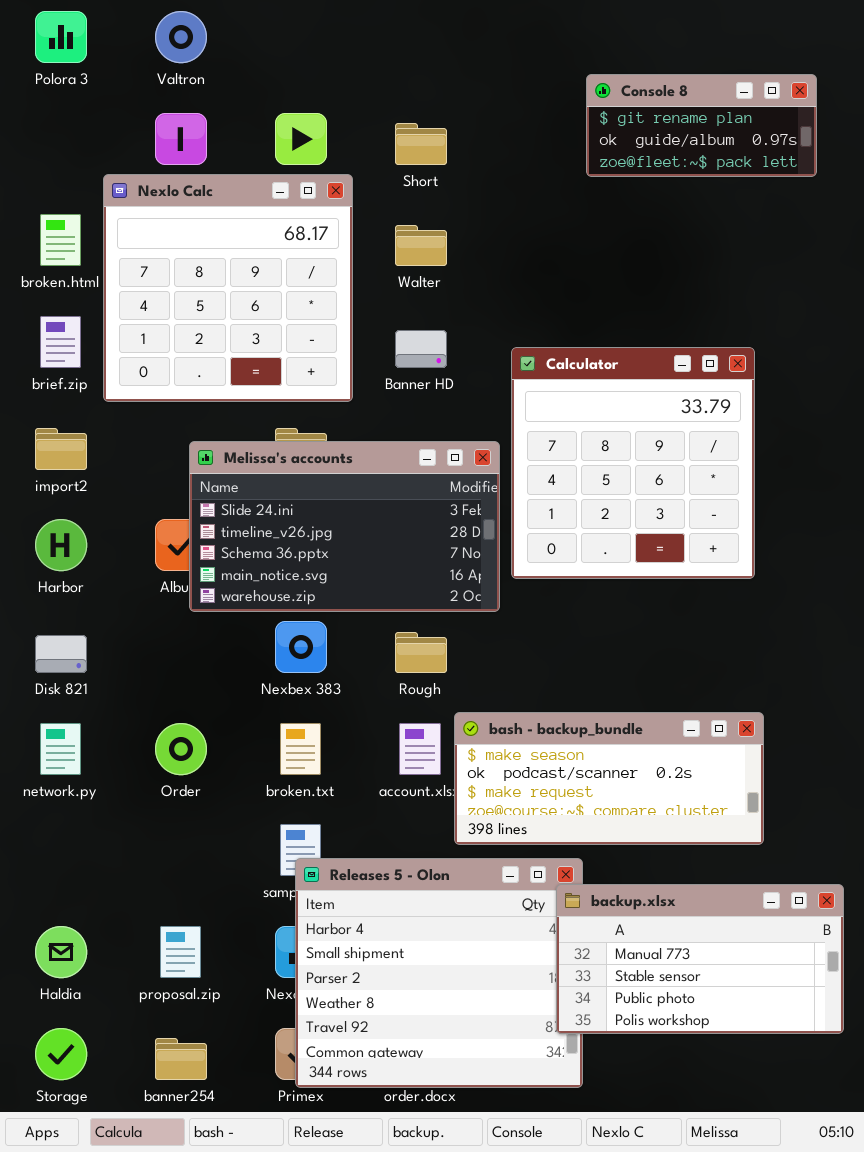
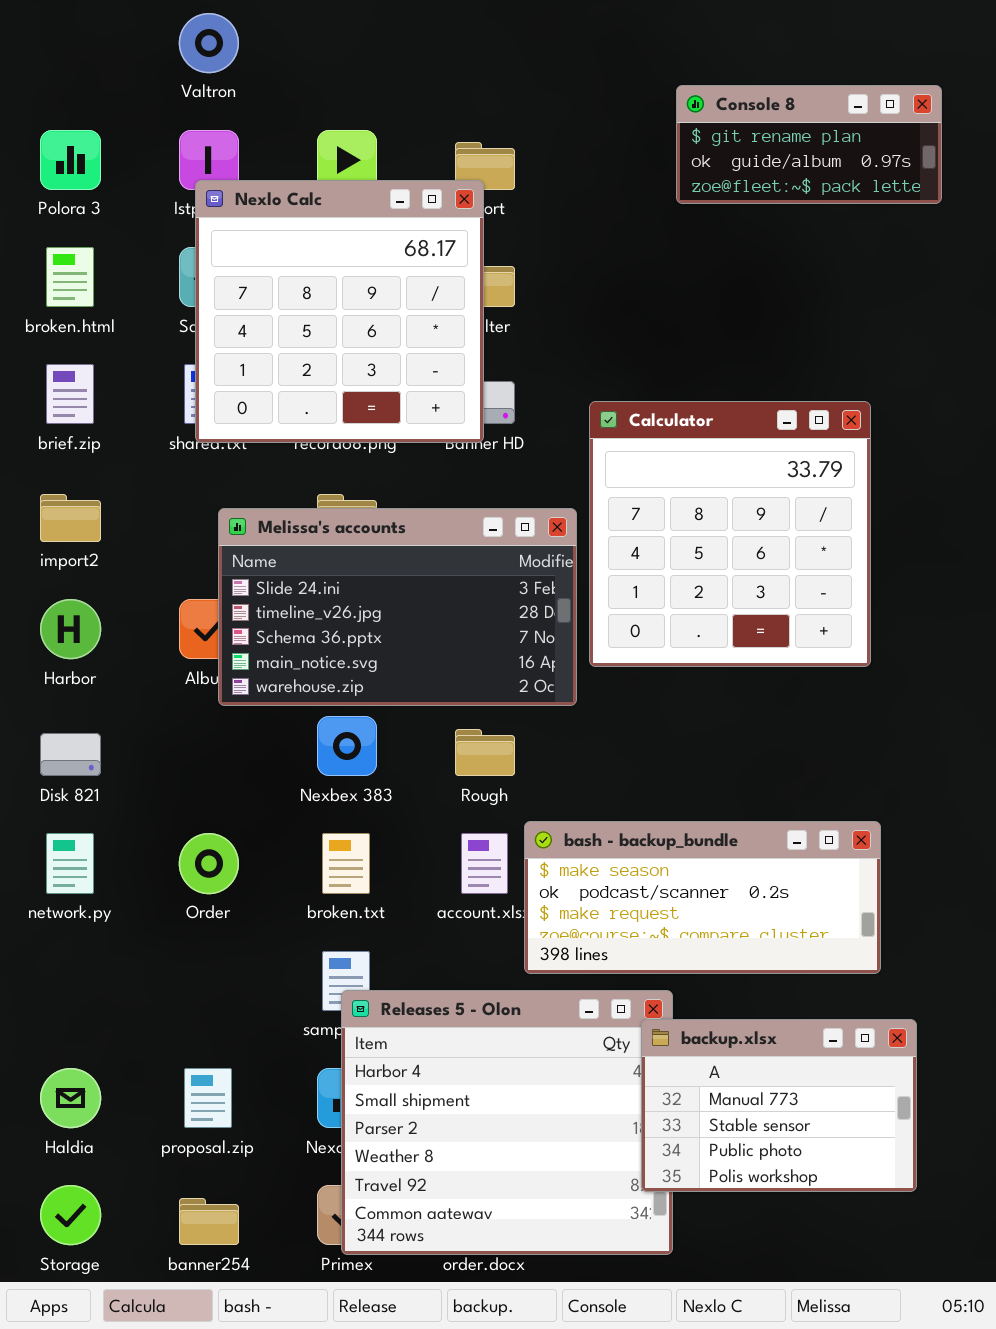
Polora 3: [35,11,87,63] -> [40,130,101,190], moved
Nexlo Calc: [103,174,353,402] -> [195,180,484,443], moved
backup.xlsx: [556,884,844,1034] -> [641,1019,917,1192], resized

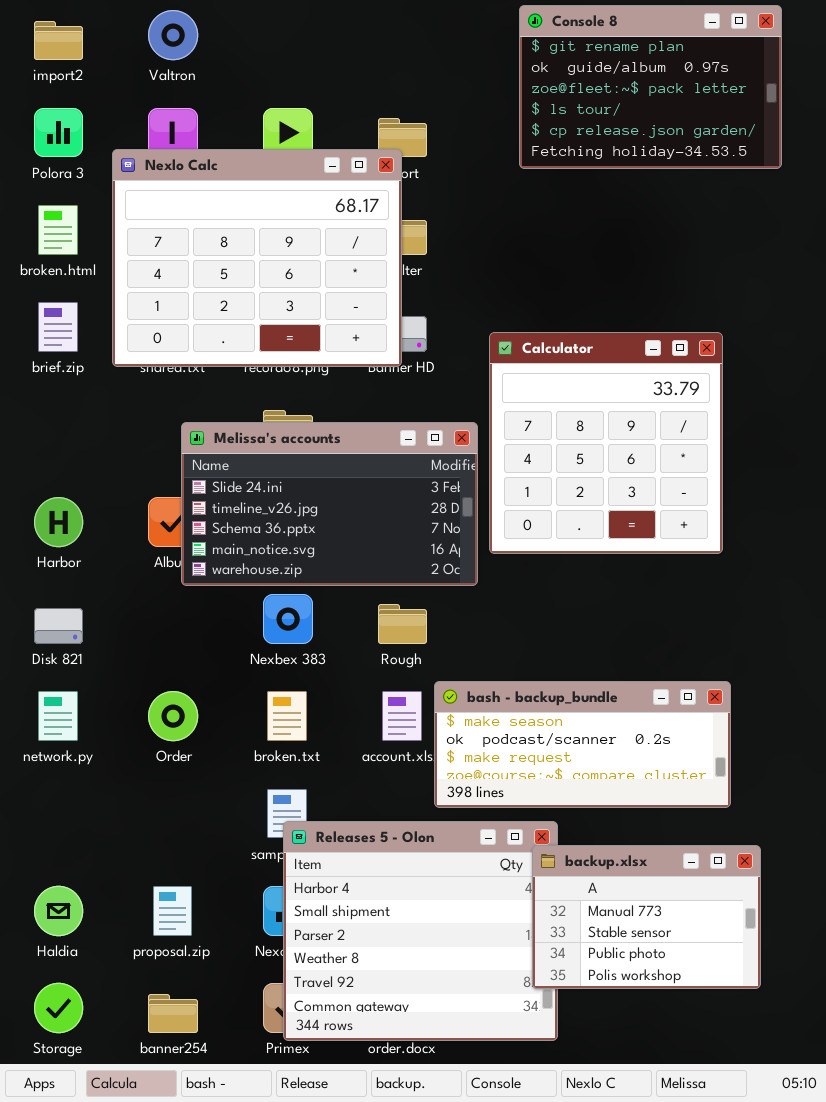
Console 8: [676,85,942,204] -> [519,5,782,169], resized
Nexlo Calc: [195,180,484,443] -> [112,149,402,367], resized
import2: [40,494,101,542] -> [34,21,83,60], moved

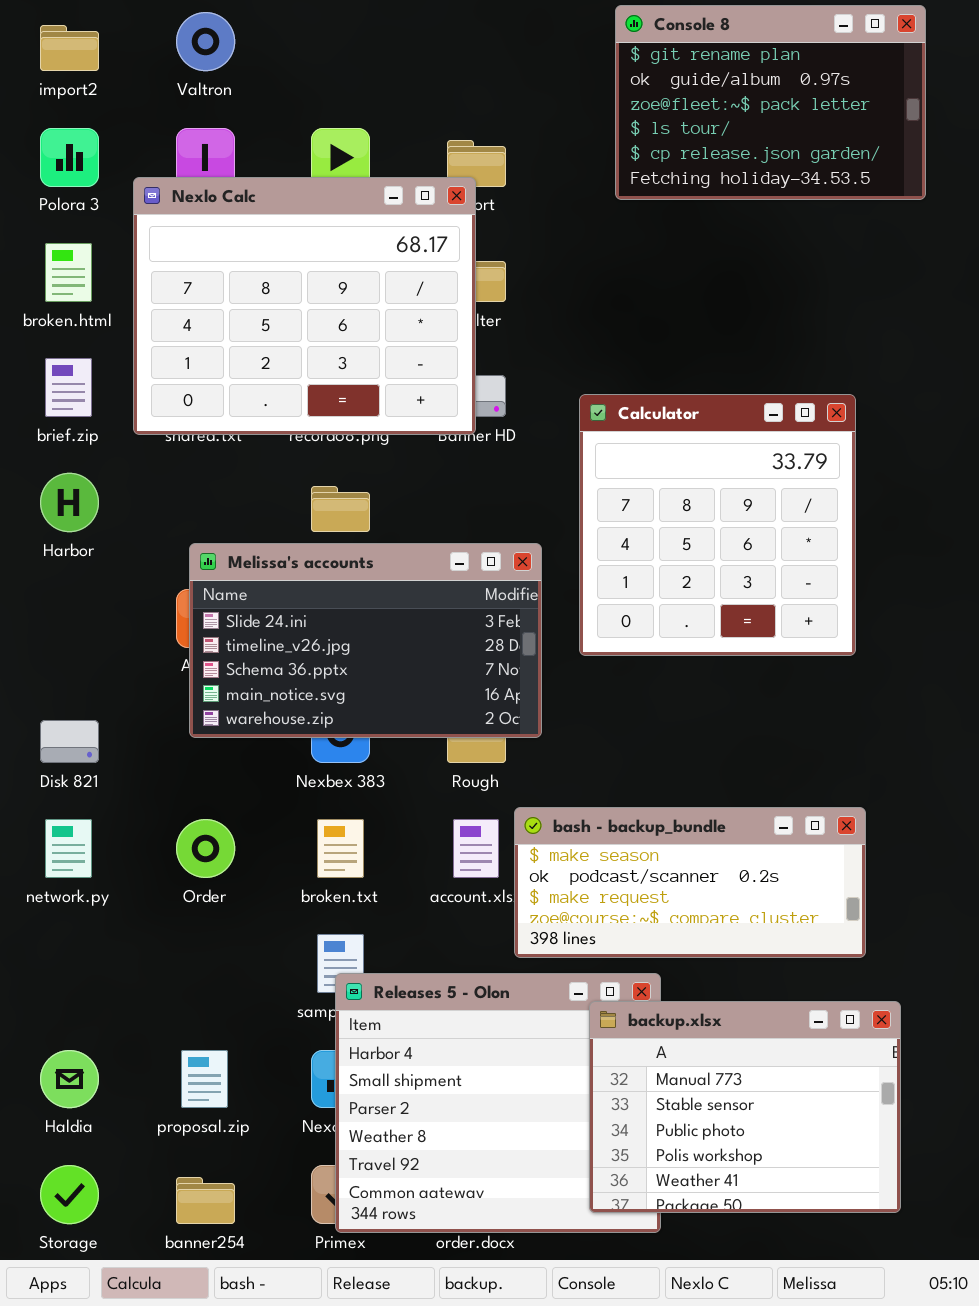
Melissa's accounts: [181,422,478,586] -> [189,543,542,738], moved
Harbor: [34,497,83,547] -> [40,473,99,532], moved
backup.xlsx: [532,845,761,989] -> [589,1001,901,1213], resized

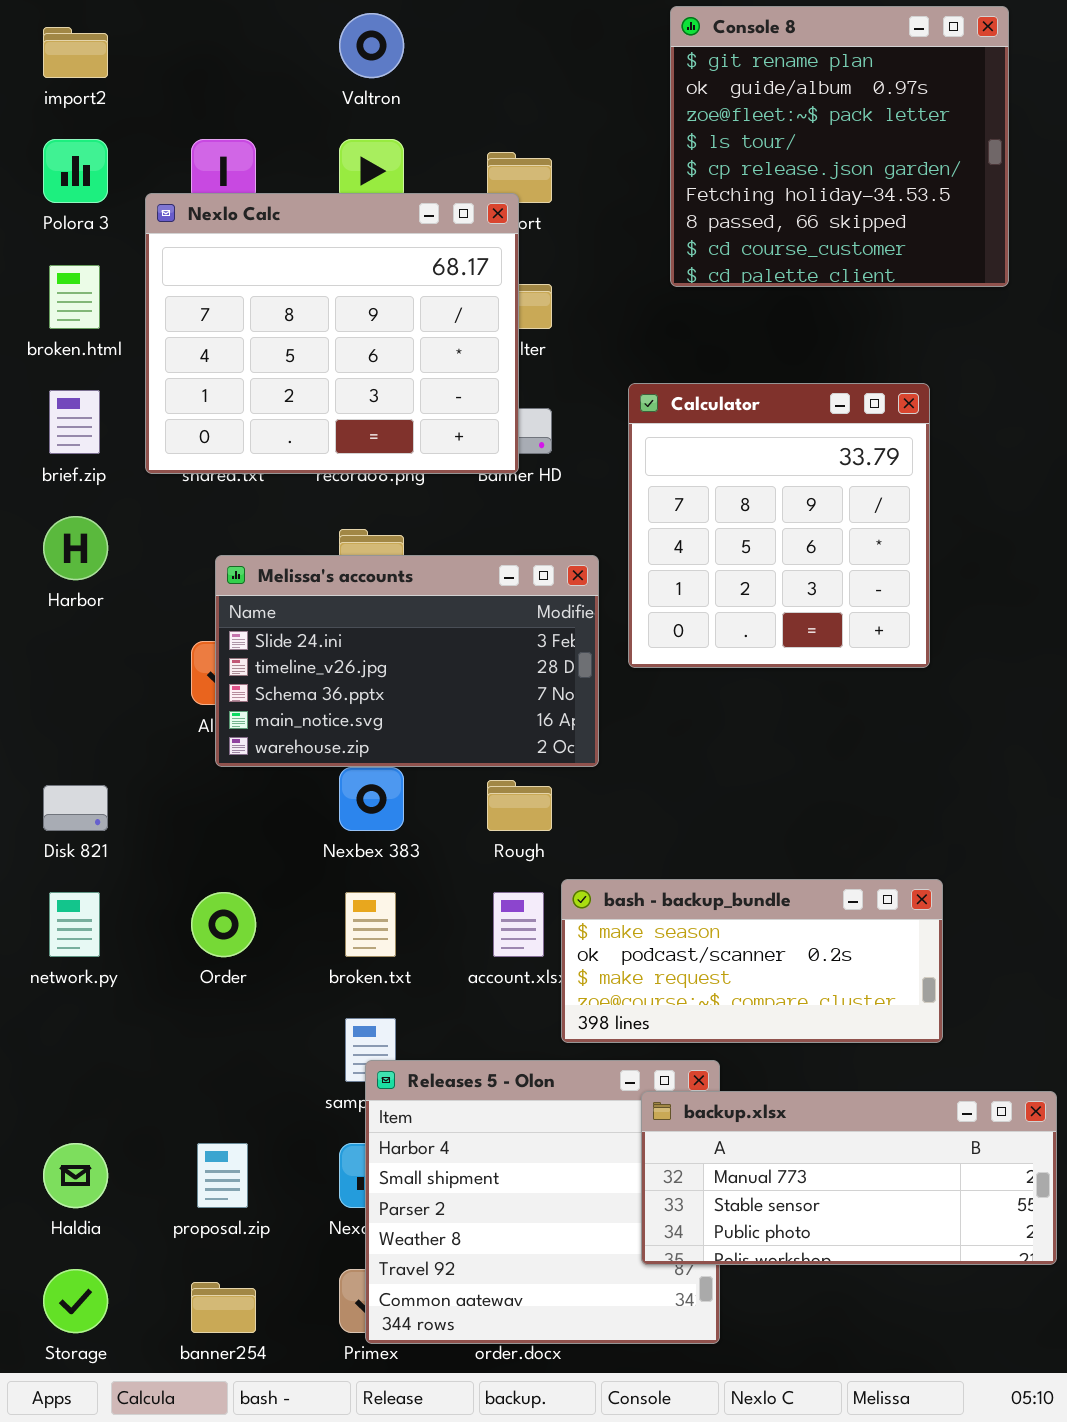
Console 8: [615,5,926,200] -> [670,6,1009,287], resized
Valtron: [176,12,235,71] -> [339,13,404,78], moved
Calculator: [579,394,856,656] -> [628,383,930,668], moved
Melissa's accounts: [189,543,542,738] -> [215,555,599,767], moved
backup.xlsx: [589,1001,901,1213] -> [641,1091,1057,1265], resized

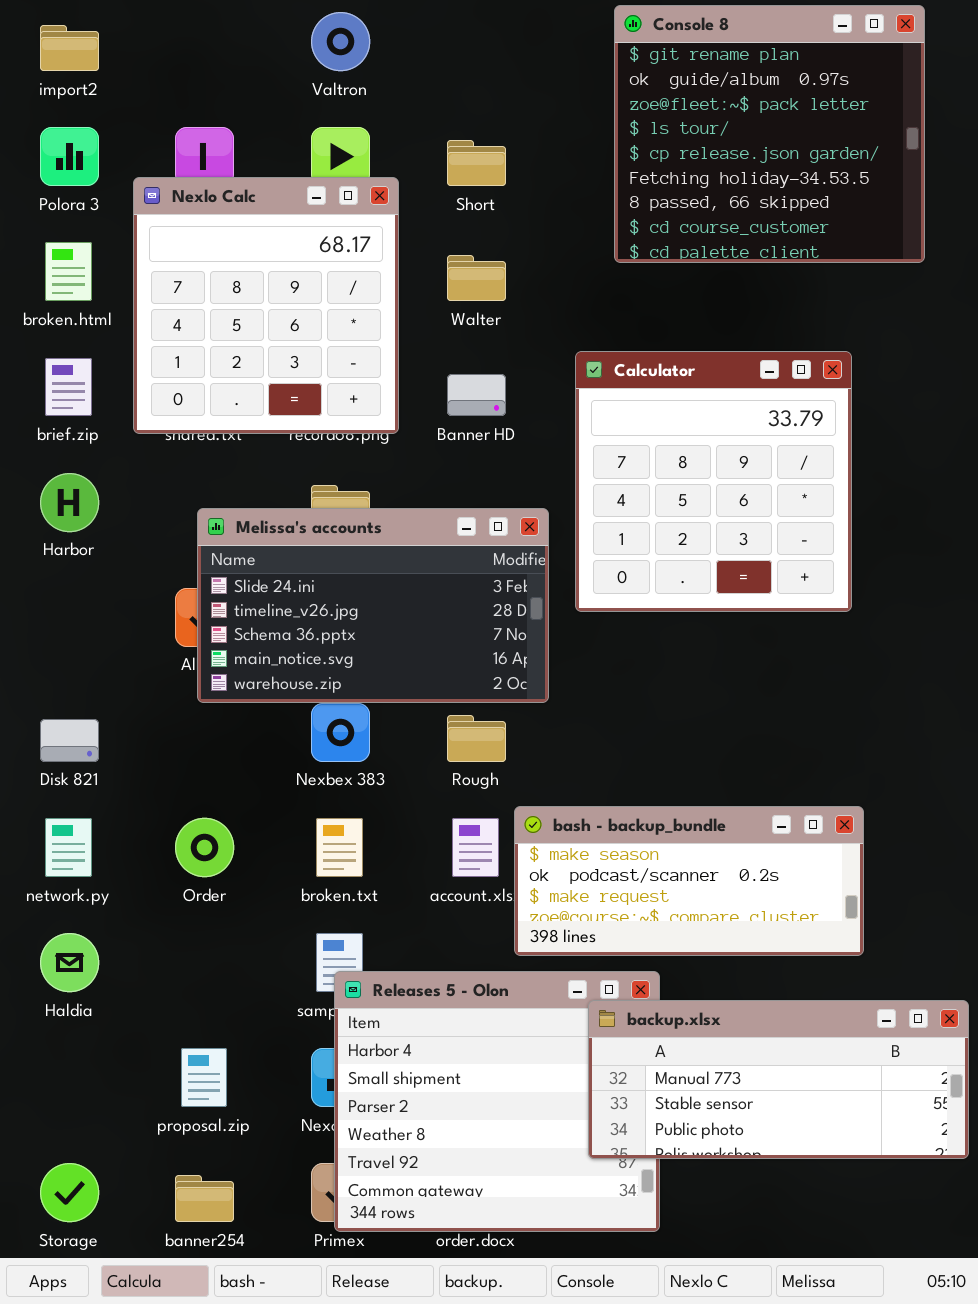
Nexlo Calc: [145,193,519,474] -> [133,177,399,434], resized
Haldia: [43,1143,108,1208] -> [40,933,99,992], moved

